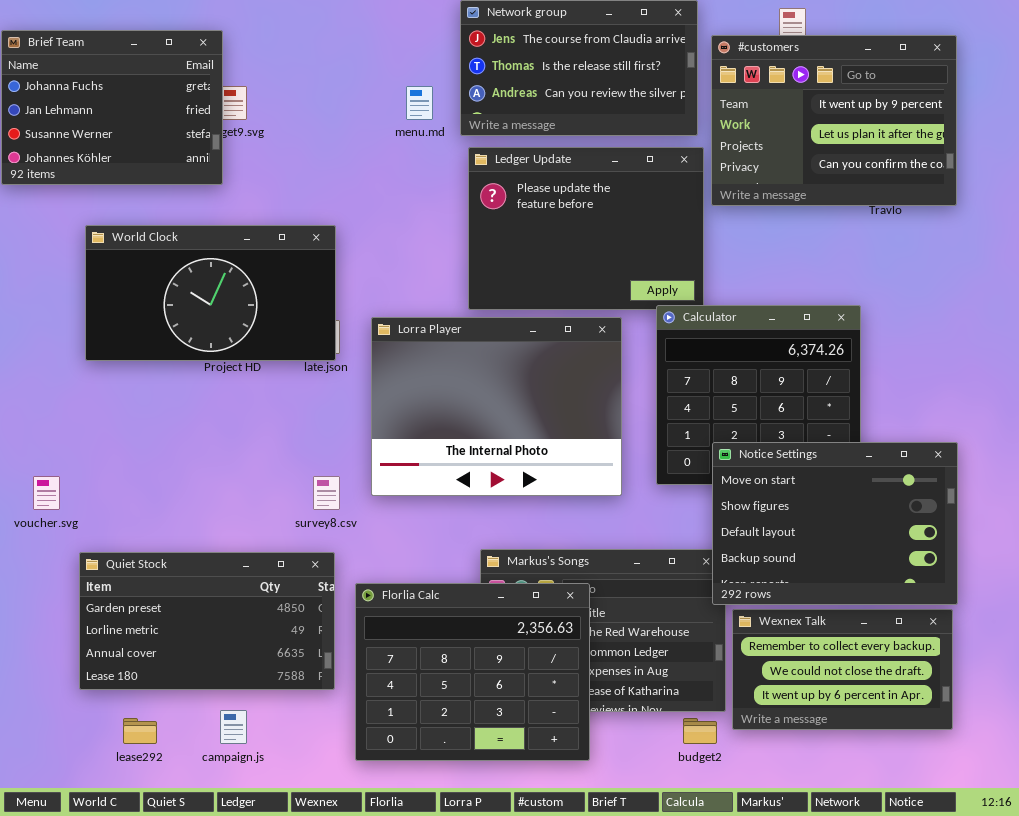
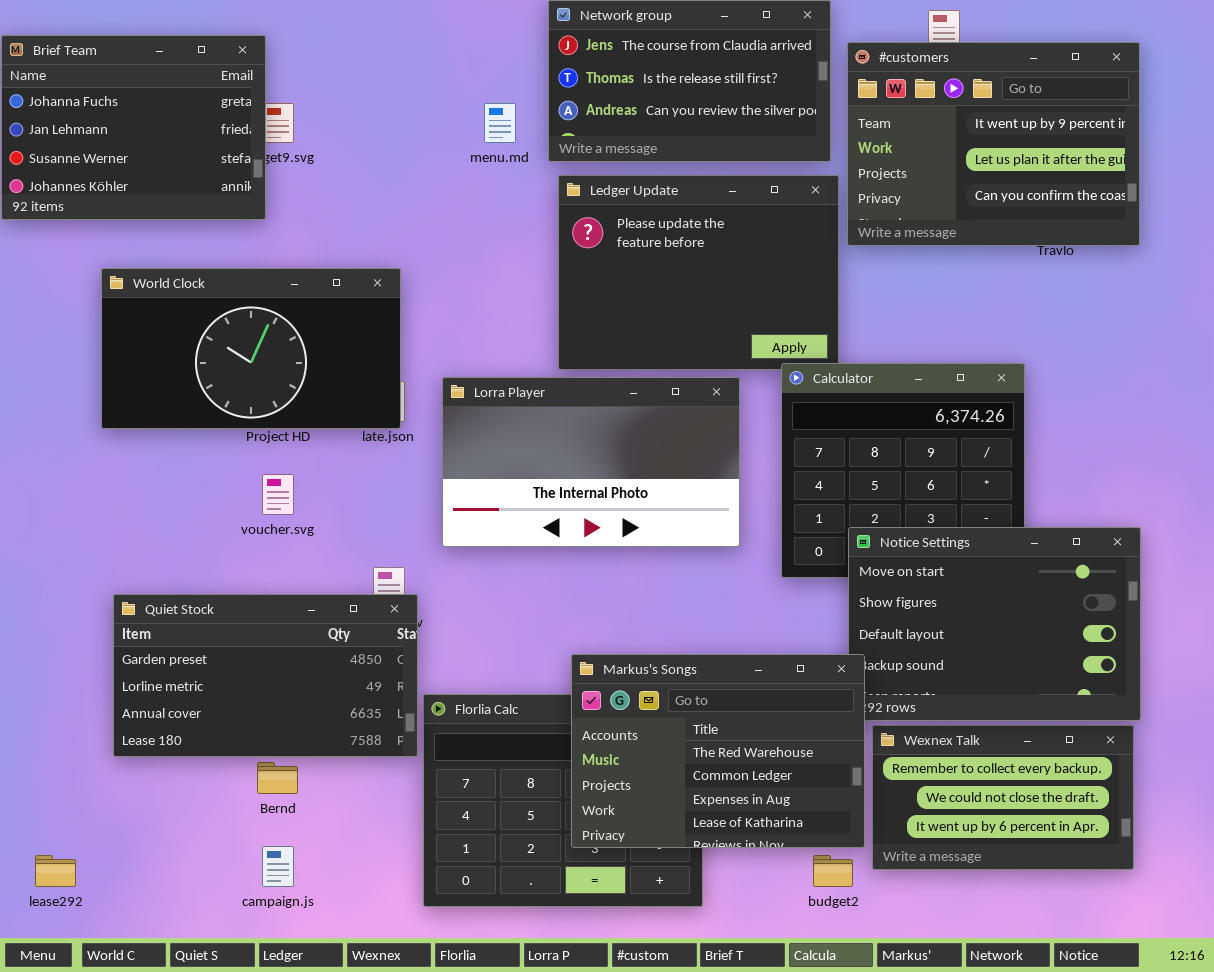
Lorra Player: [371,317,622,496] -> [442,377,740,547], resized
voucher.svg: [33,476,60,510] -> [262,474,294,515], moved
Markus's Songs: [480,549,726,712] -> [571,654,865,848], raised
Quiet Stock: [79,552,335,690] -> [113,594,418,757], moved
lease292: [123,718,157,744] -> [35,855,76,887], moved

